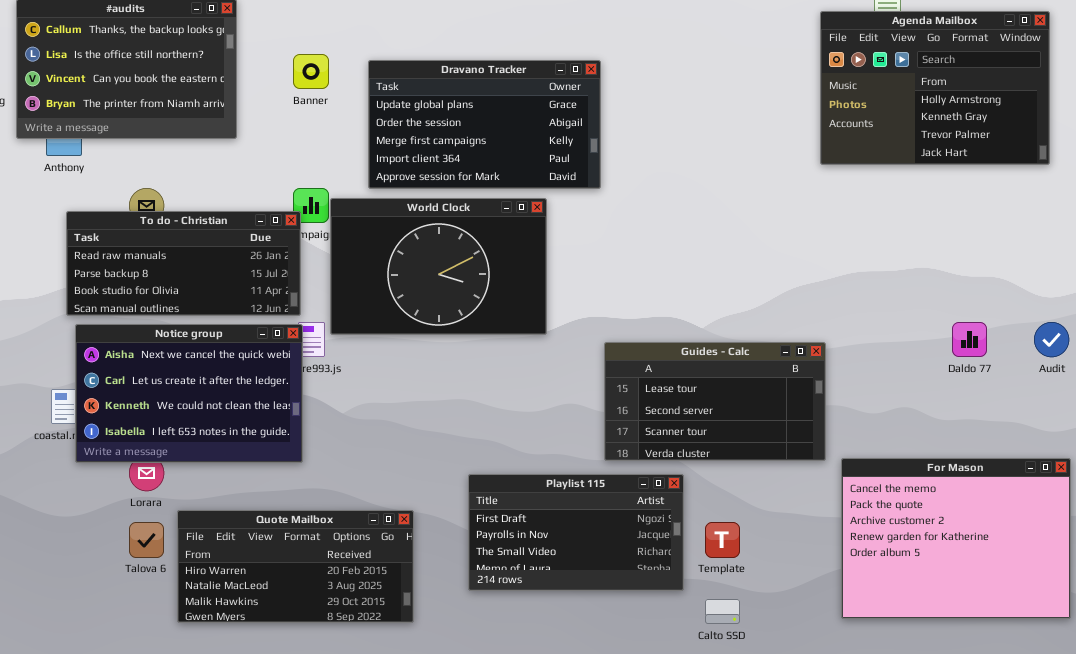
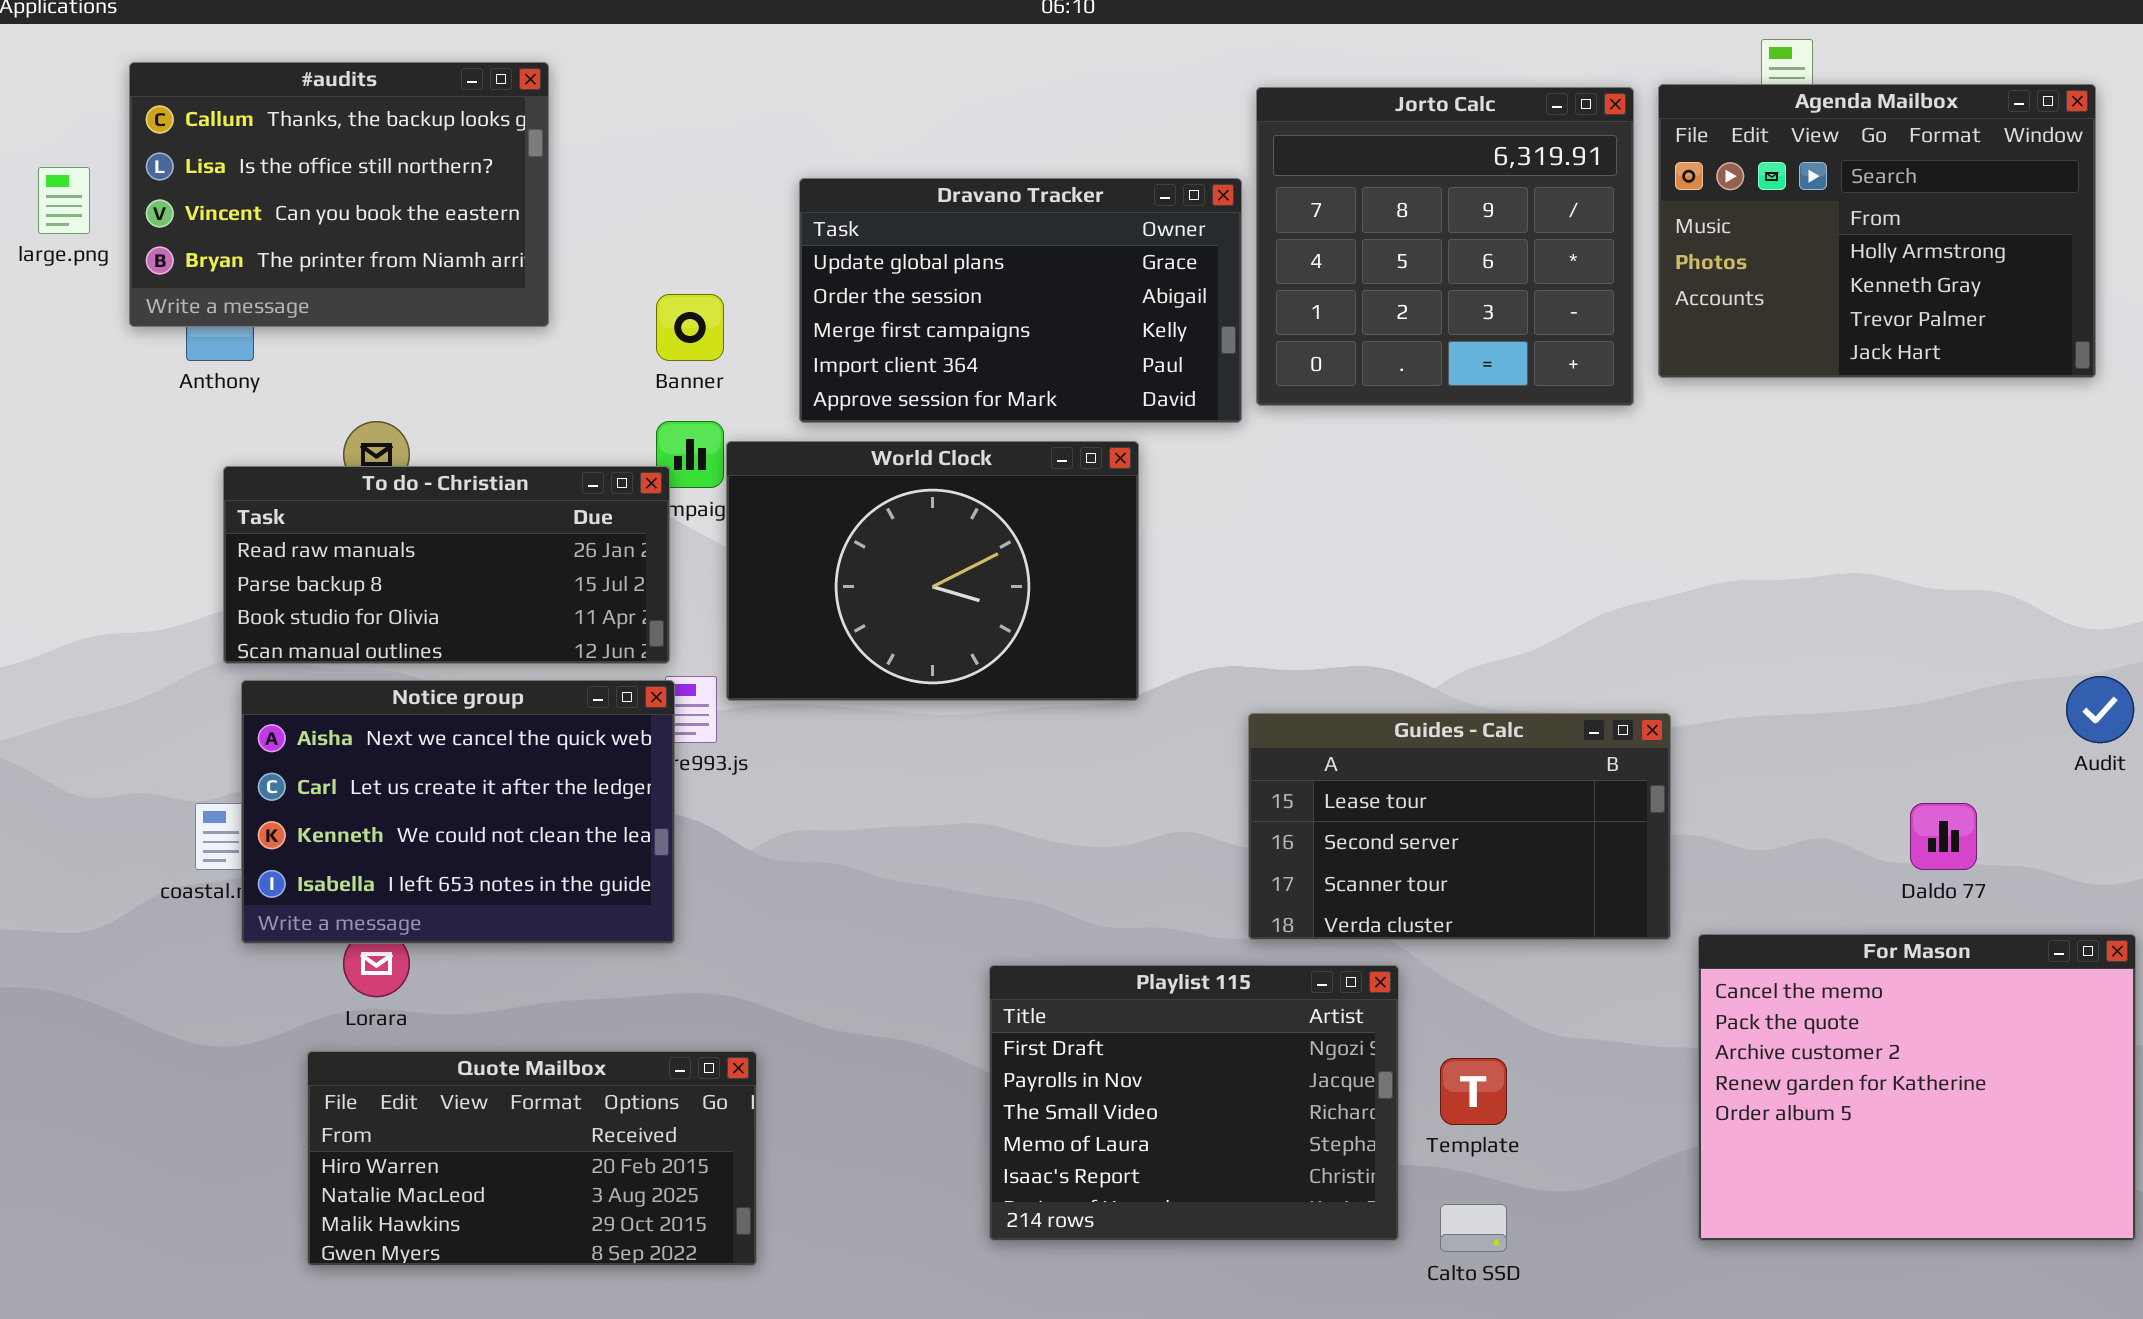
Jorto Calc: none -> [1256,87,1634,406], opened
Banner: [293,54,329,89] -> [656,294,724,361], moved
Daldo 77: [952,322,987,357] -> [1910,803,1977,870], moved
Playlist 115: [468,474,684,591] -> [989,965,1399,1241], resized
Quote Mailbox: [177,510,414,623] -> [307,1051,757,1266], moved

